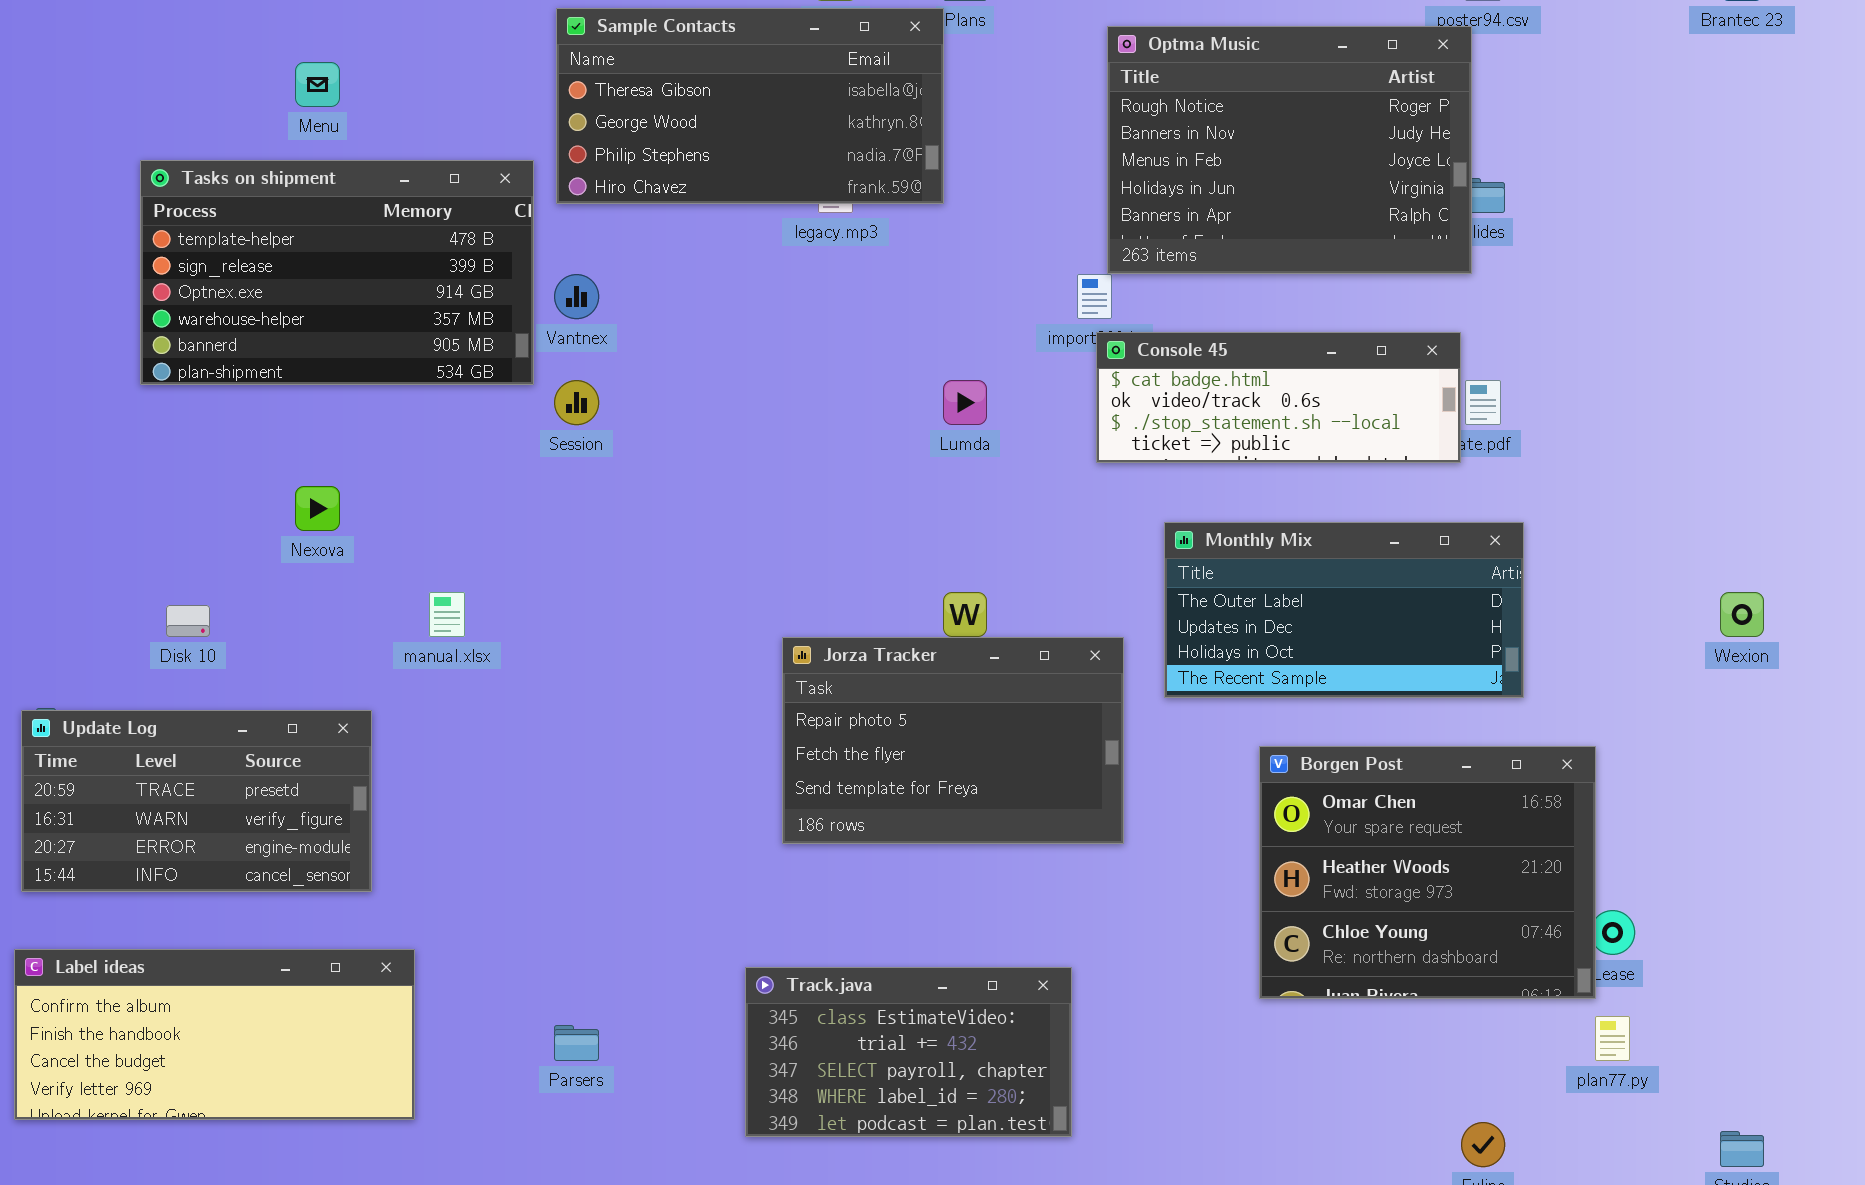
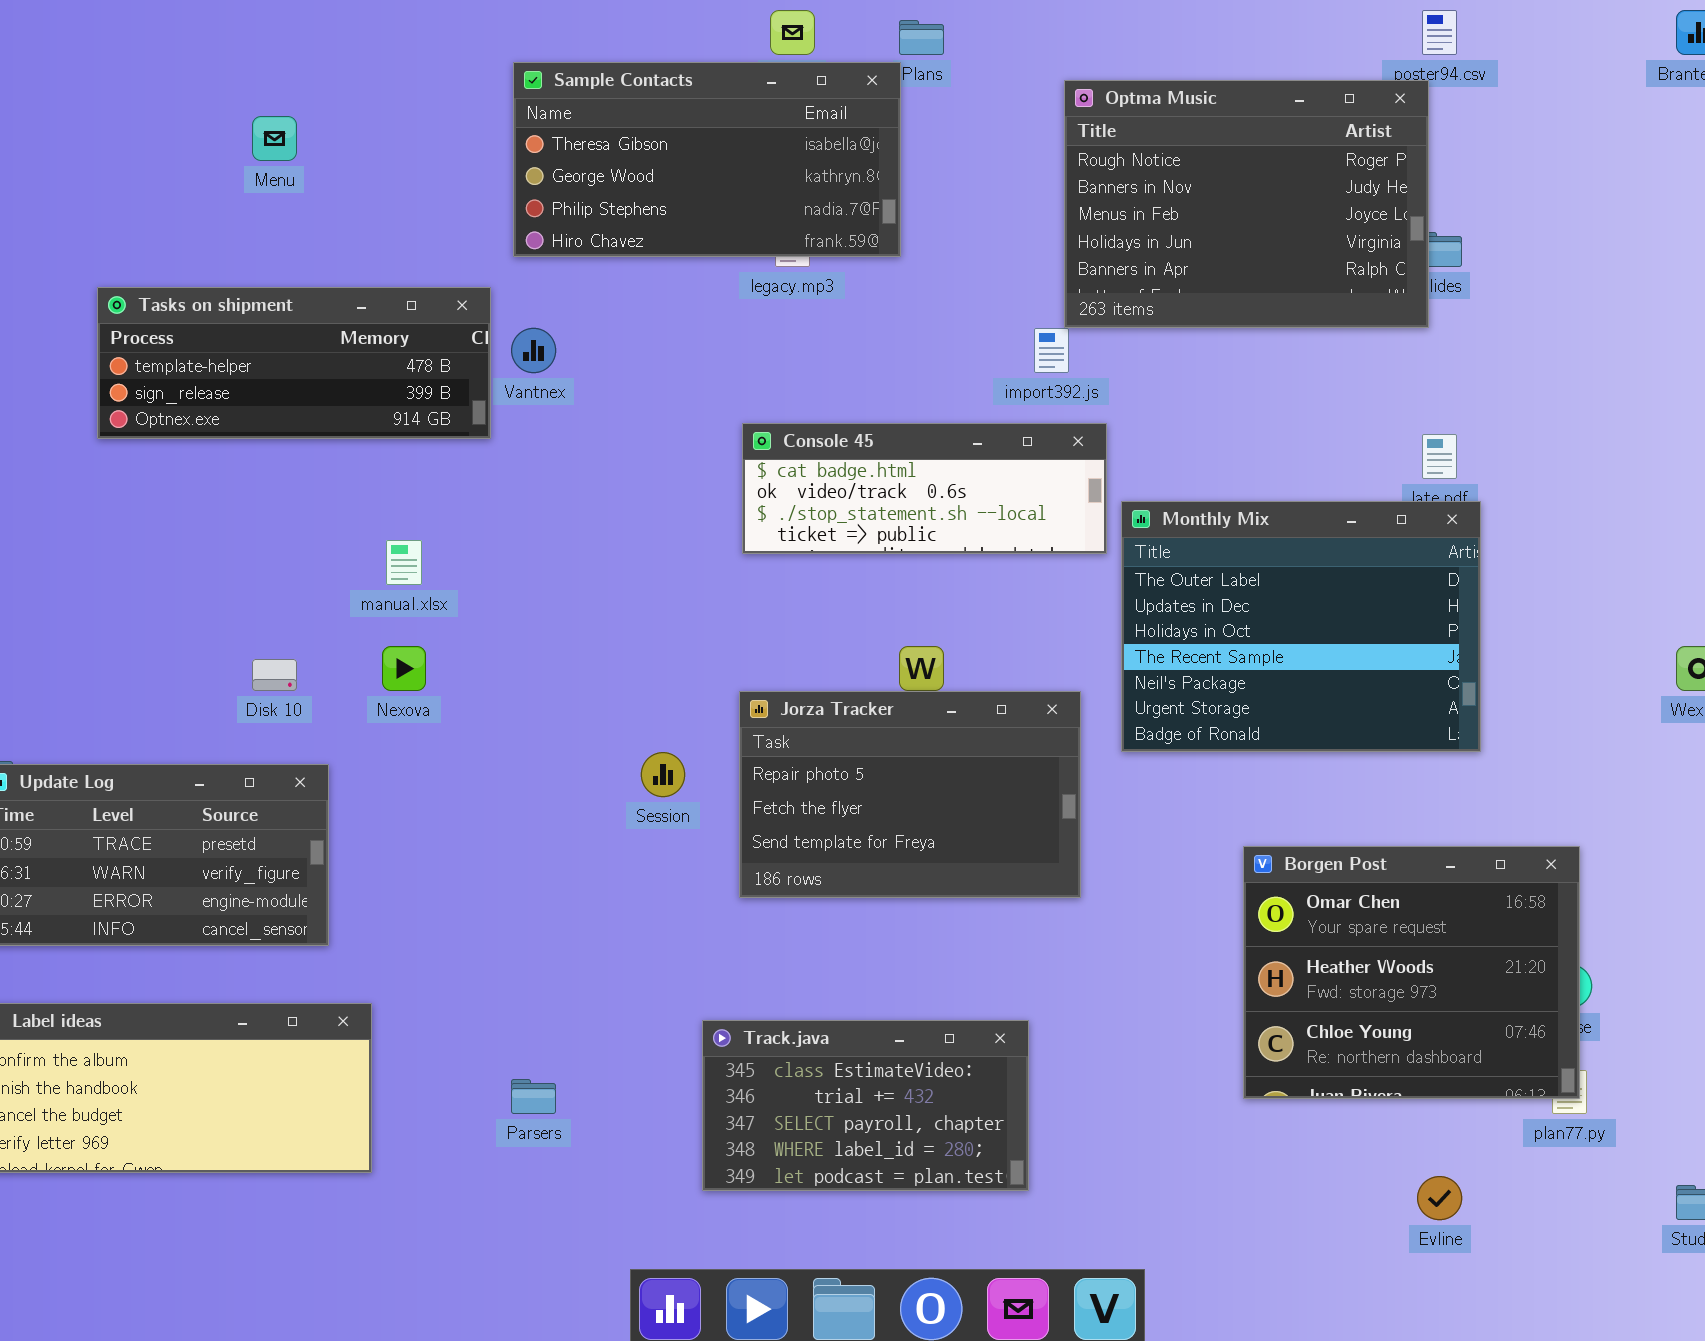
Tasks on shipment: [140,160,534,385] -> [97,287,491,439], resized
Console 45: [1096,332,1461,463] -> [742,423,1107,554], moved
Session: [554,380,599,425] -> [641,752,685,797], moved
Nexova: [295,486,340,531] -> [382,646,426,691], moved
Monthly Mix: [1164,522,1524,698] -> [1121,501,1481,752], resized
manual.xlsx: [429,592,465,637] -> [386,540,422,585], moved
Disk 10: [166,605,210,637] -> [252,659,297,691], moved
Borgen Post: [1259,746,1596,999] -> [1243,846,1580,1099], moved

